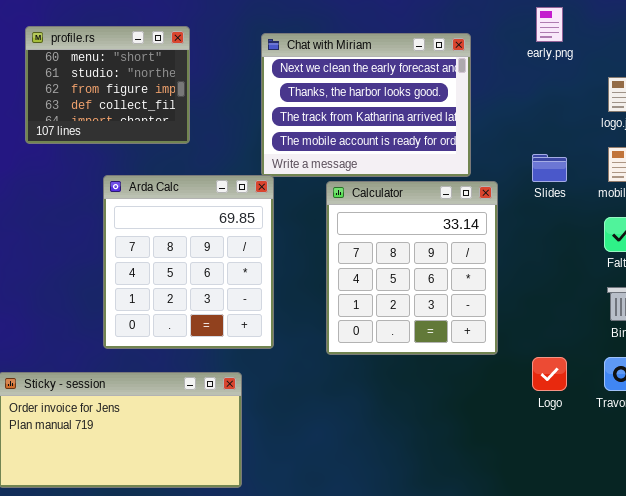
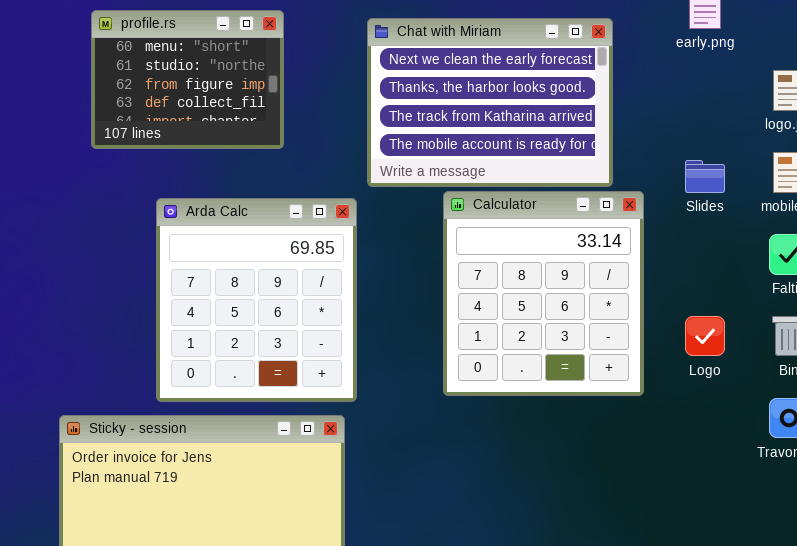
Arda Calc: [103,175,274,349] -> [156,198,357,402], moved
Logo: [532,357,567,391] -> [685,316,725,356], moved

